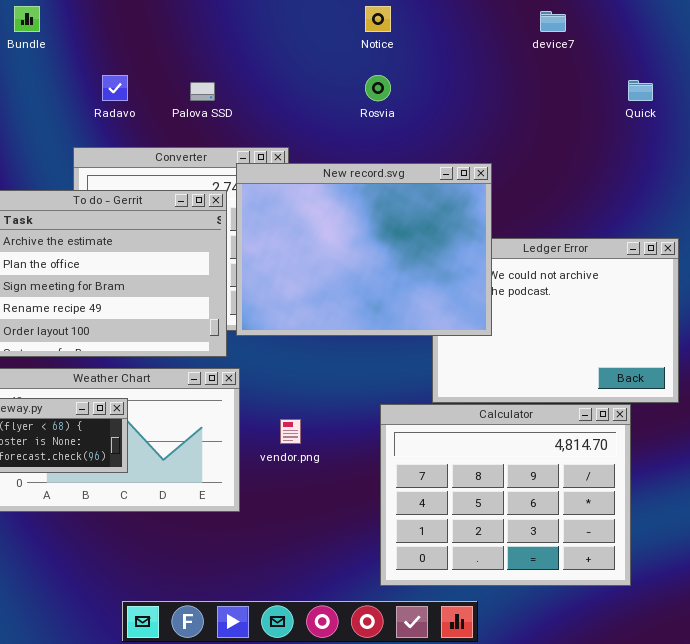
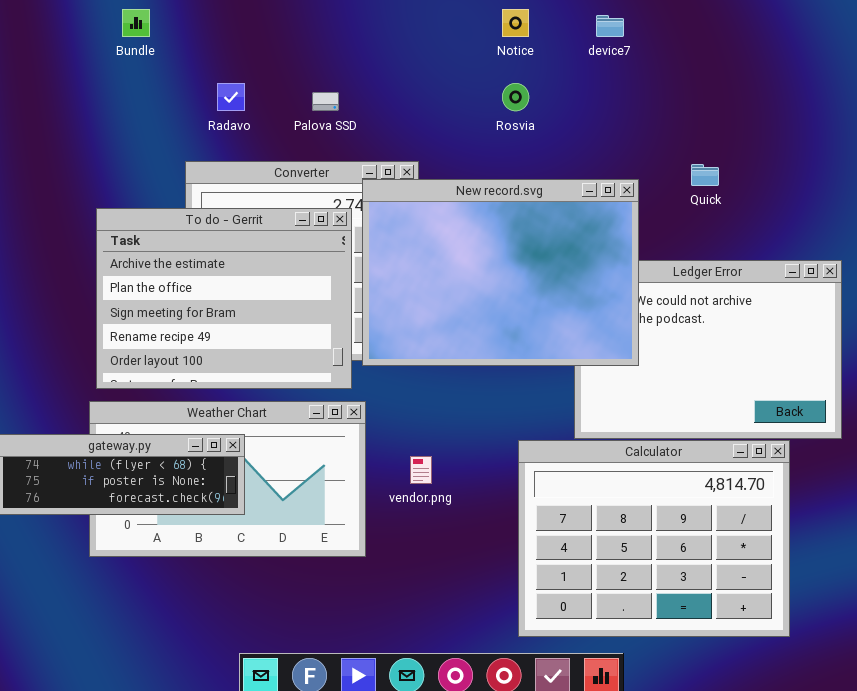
device7: [540,11,566,32] -> [596,15,624,37], moved
Quick: [628,80,653,101] -> [691,164,719,186], moved

